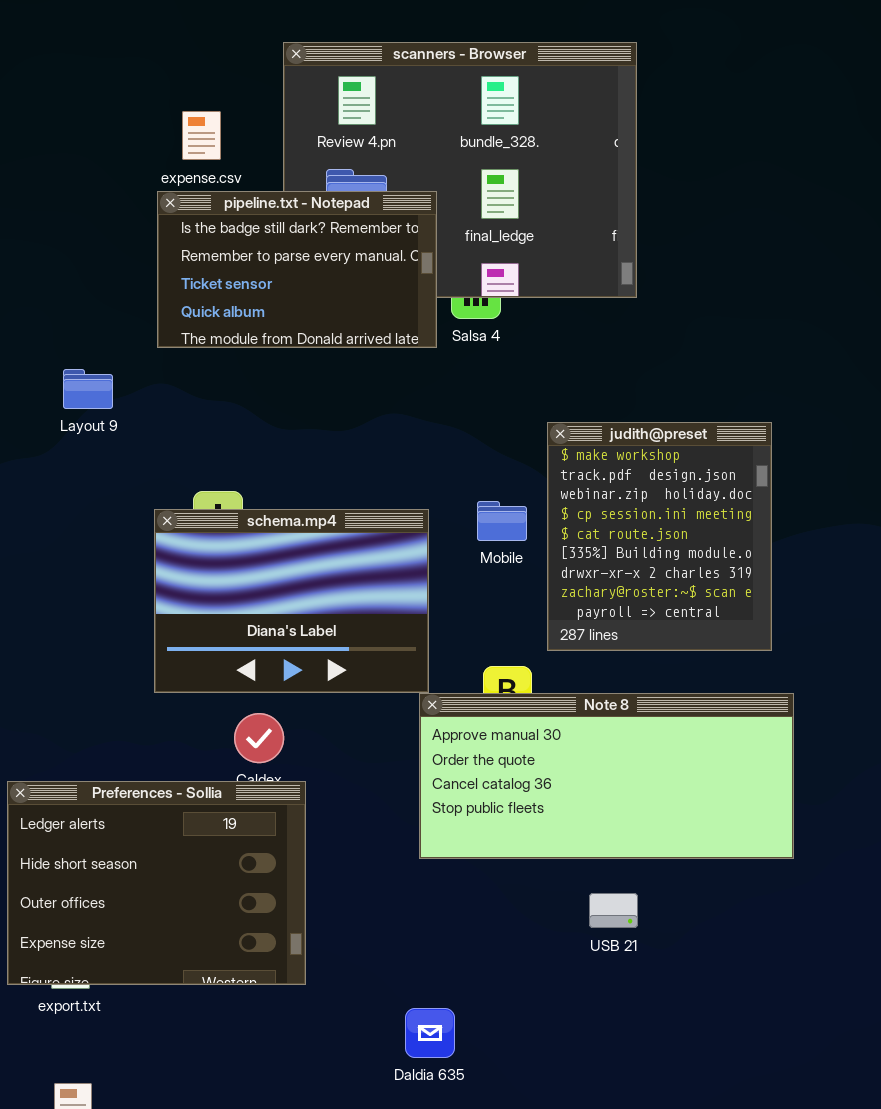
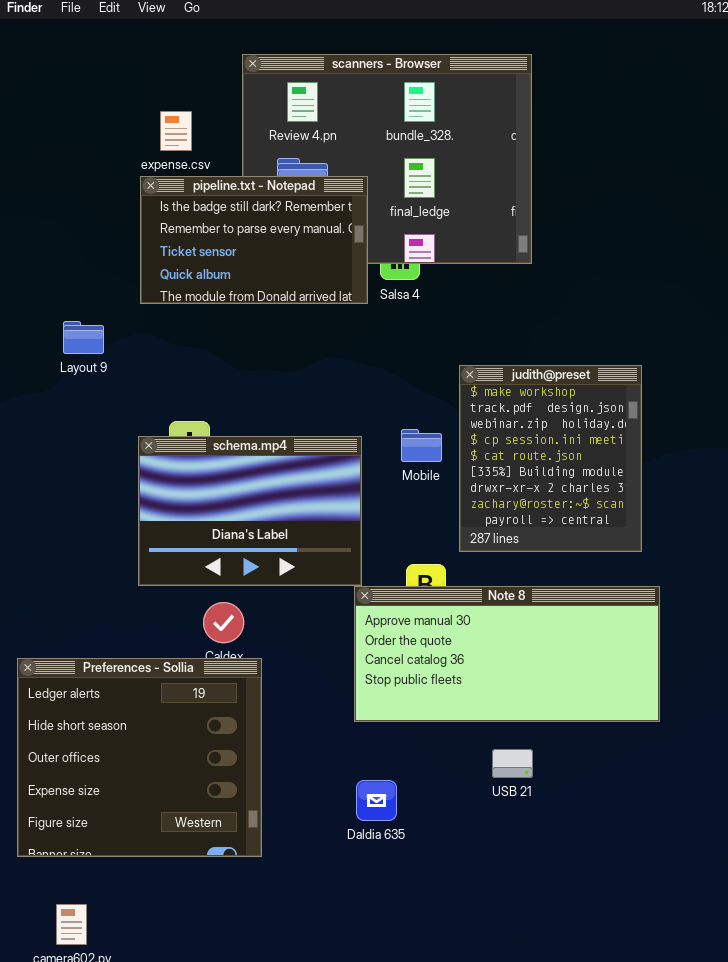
Preferences - Sollia: [7,781,306,985] -> [17,658,262,857], resized
Daldia 635: [405,1008,455,1058] -> [356,780,397,821], moved

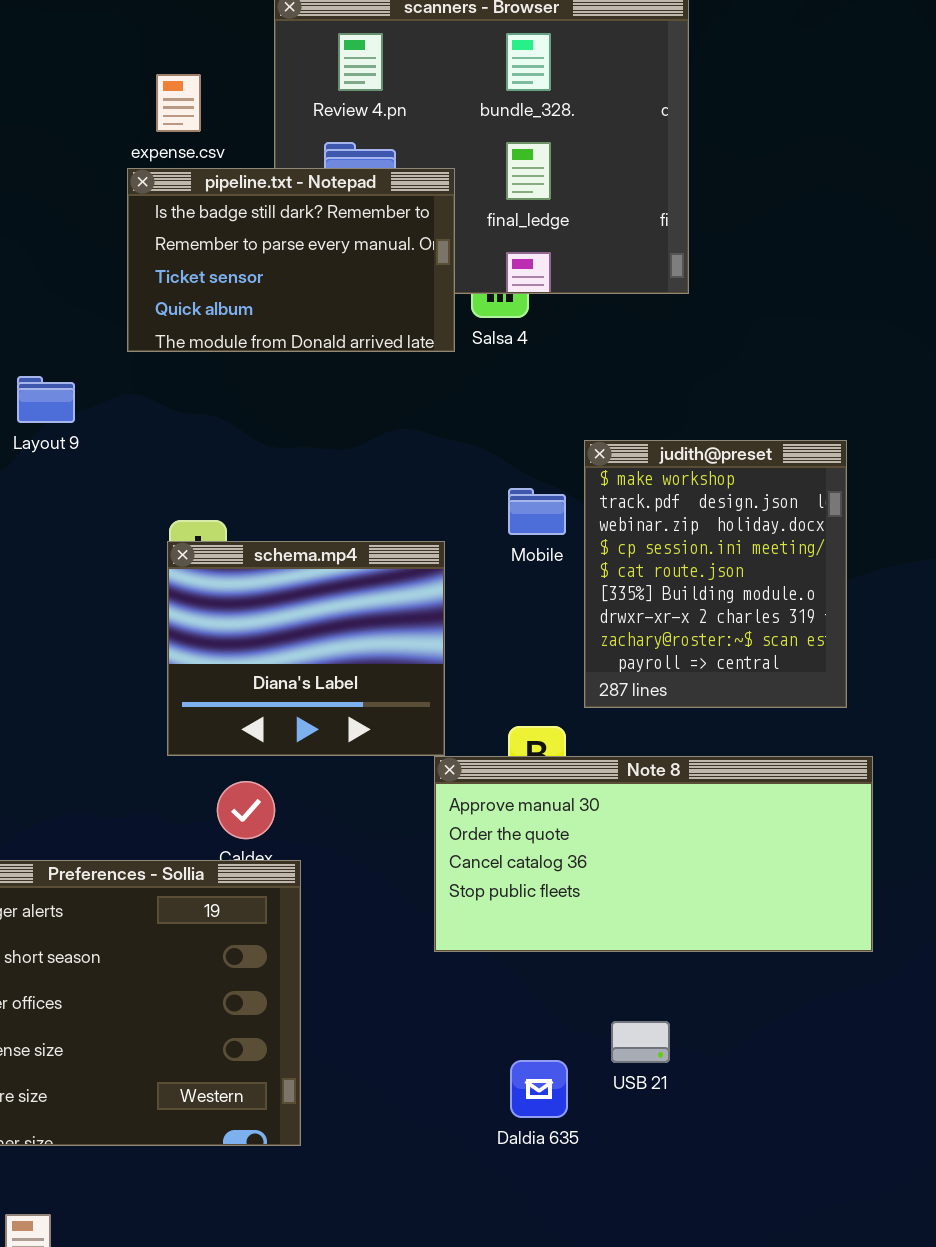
Mobile: [401,429,442,462] -> [508,488,566,535], moved
schema.mp4: [138,436,362,586] -> [167,541,445,756], resized
USB 21: [492,749,533,778] -> [611,1021,670,1063], moved
Daldia 635: [356,780,397,821] -> [510,1060,568,1118], moved

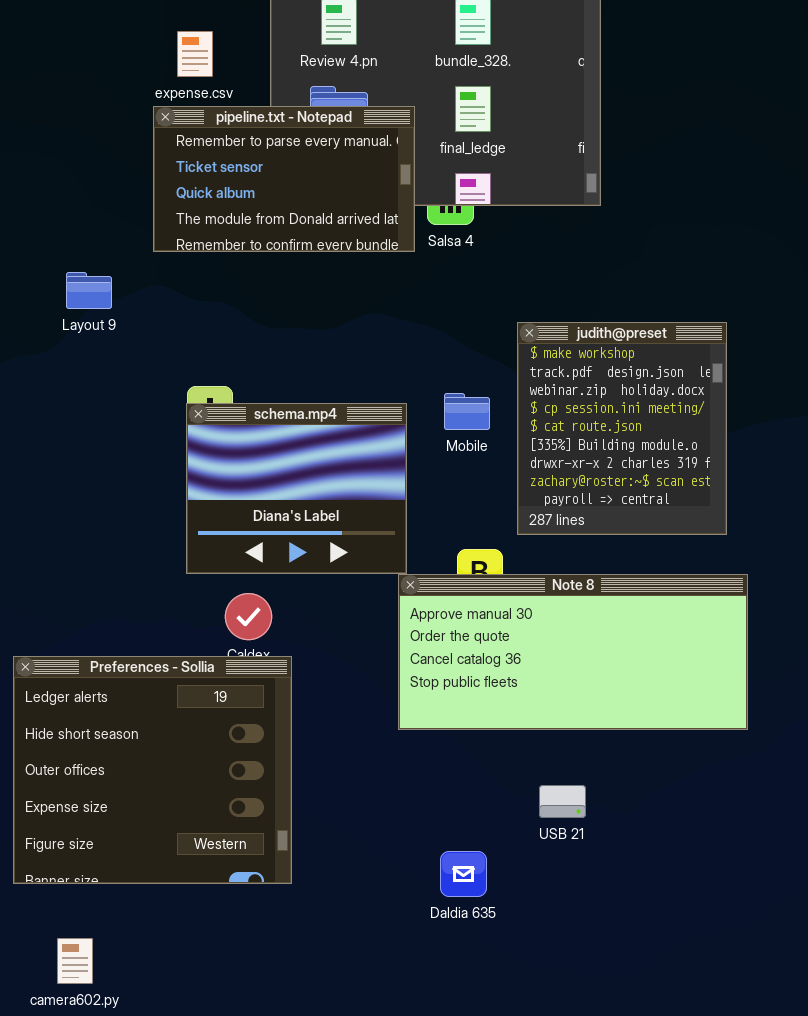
pipeline.txt - Notepad: [127,168,455,352] -> [153,106,415,252], scrolled down 1 row
Mobile: [508,488,566,535] -> [444,393,490,430], moved
Daldia 635: [510,1060,568,1118] -> [440,851,487,897], moved

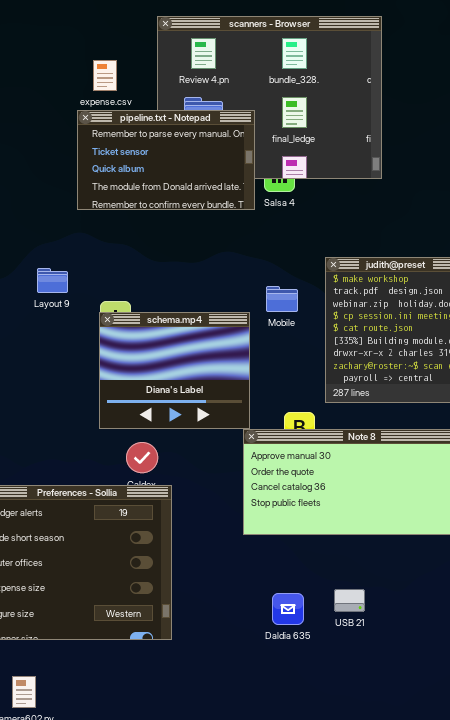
Layout 9: [66,272,112,309] -> [37,268,68,293], moved
Mobile: [444,393,490,430] -> [266,286,298,312], moved
USB 21: [539,785,586,818] -> [334,589,365,612], moved
Daldia 635: [440,851,487,897] -> [272,593,304,625], moved

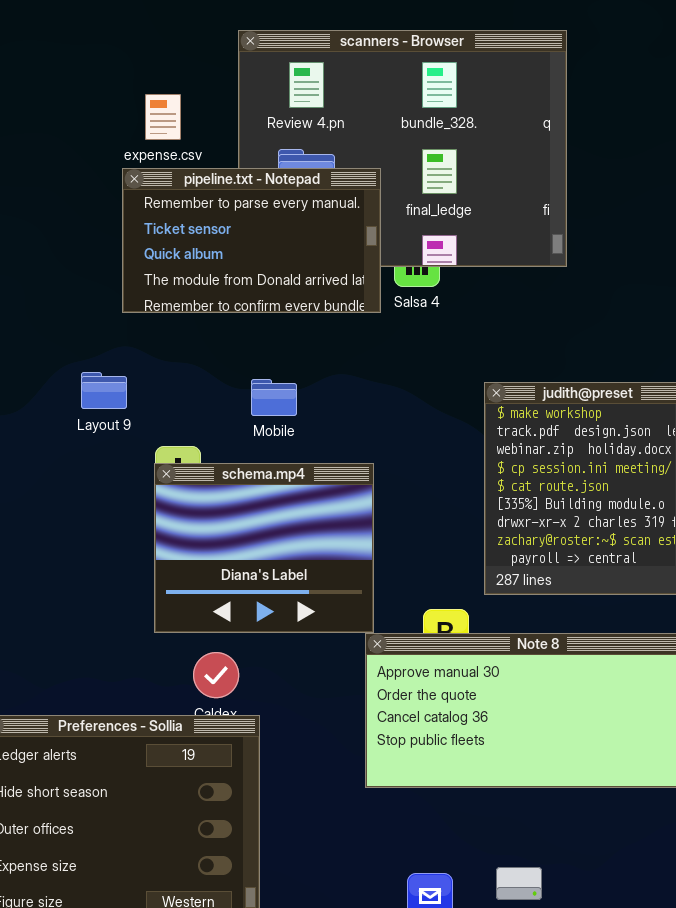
Layout 9: [37,268,68,293] -> [81,372,127,409], moved
Mobile: [266,286,298,312] -> [251,379,297,416], moved

